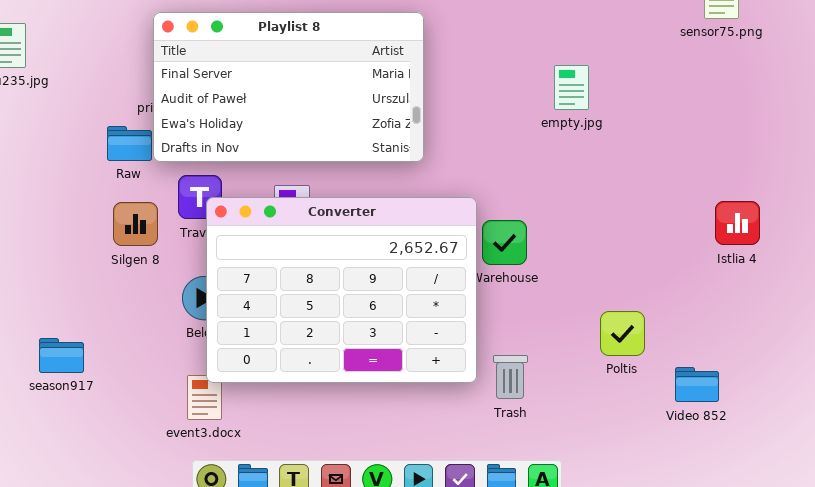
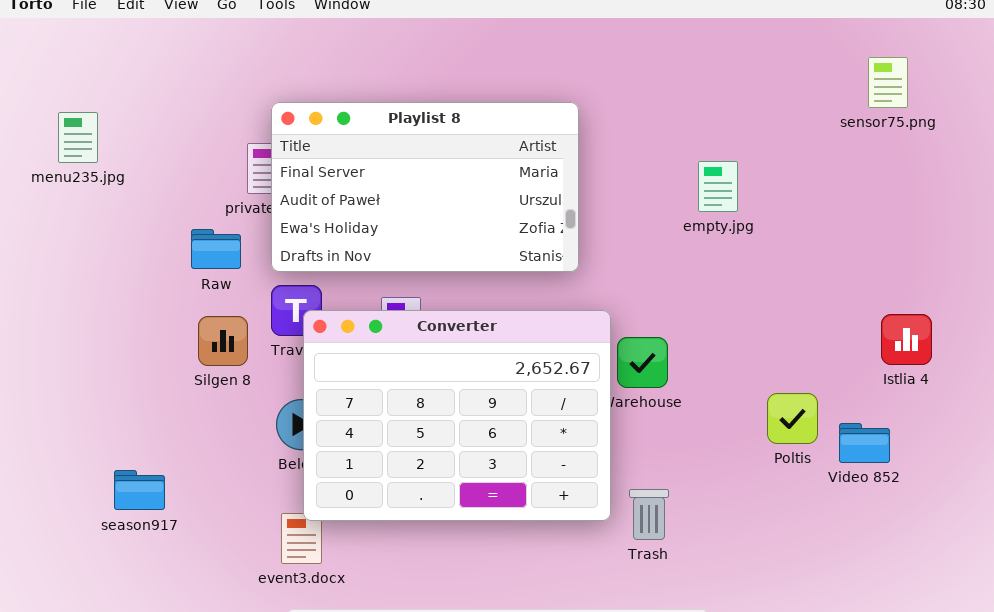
Playlist 8: [153,12,424,162] -> [271,102,579,272], moved
Poltis: [600,311,645,356] -> [767,393,818,444], moved
Video 852: [675,367,719,402] -> [839,423,890,463], moved

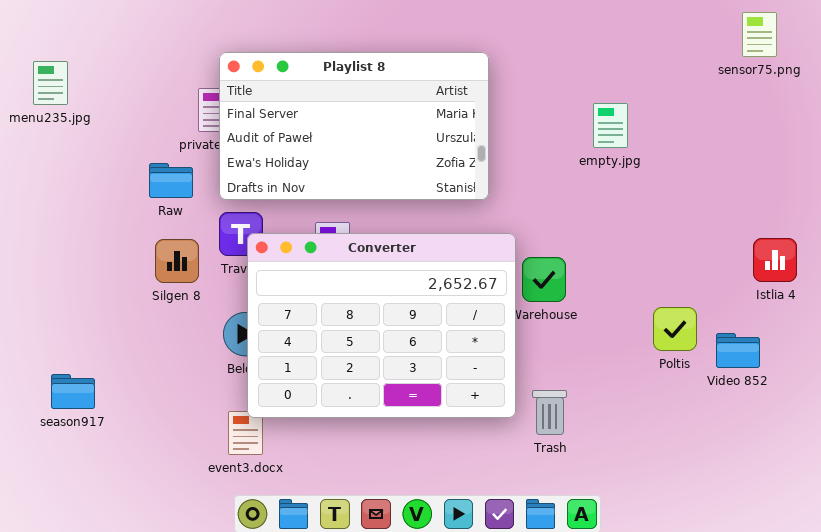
season917: [114,470,165,510] -> [51,374,95,409], moved

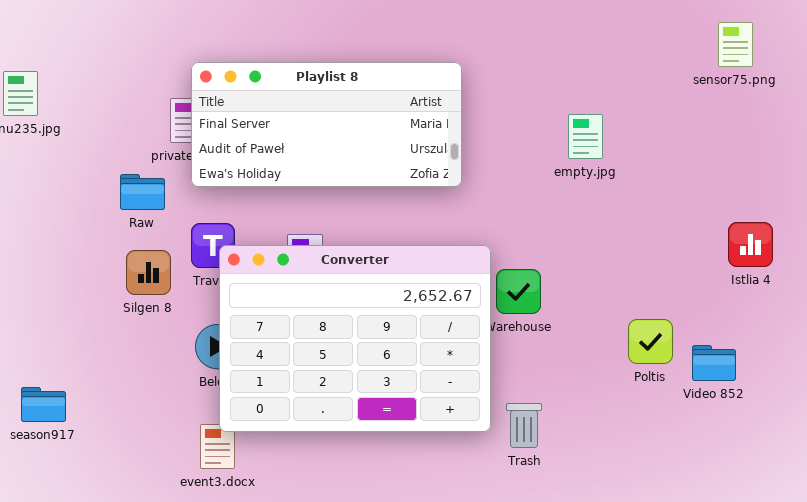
Playlist 8: [219,52,489,200] -> [191,62,462,187], resized
Istlia 4: [753,238,797,282] -> [728,222,773,267], moved

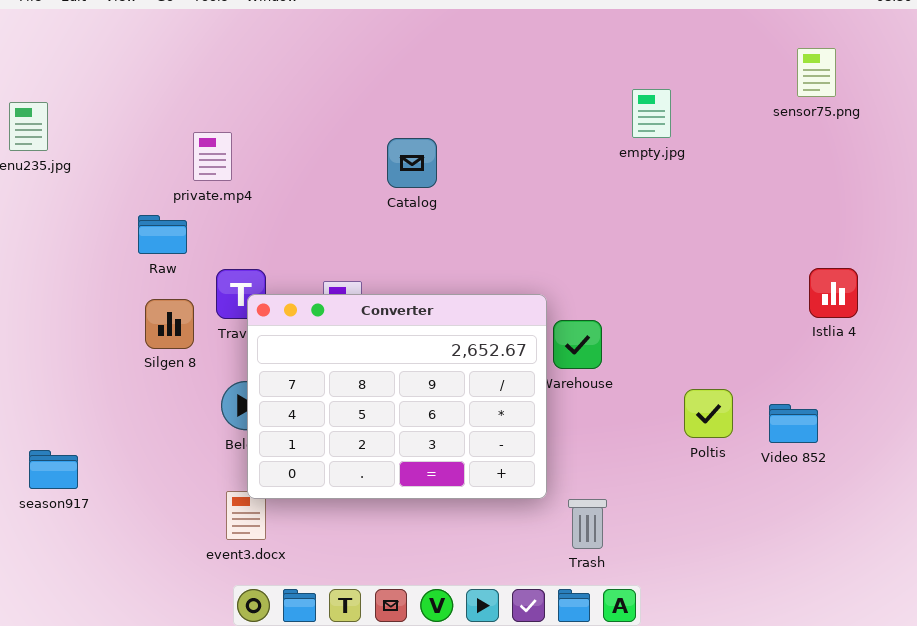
Playlist 8: [191,62,462,187] -> none, closed
empty.jpg: [568,114,603,159] -> [632,89,671,138], moved
Poltis: [628,319,673,364] -> [684,389,733,438], moved
Trash: [506,403,542,448] -> [568,499,607,549], moved

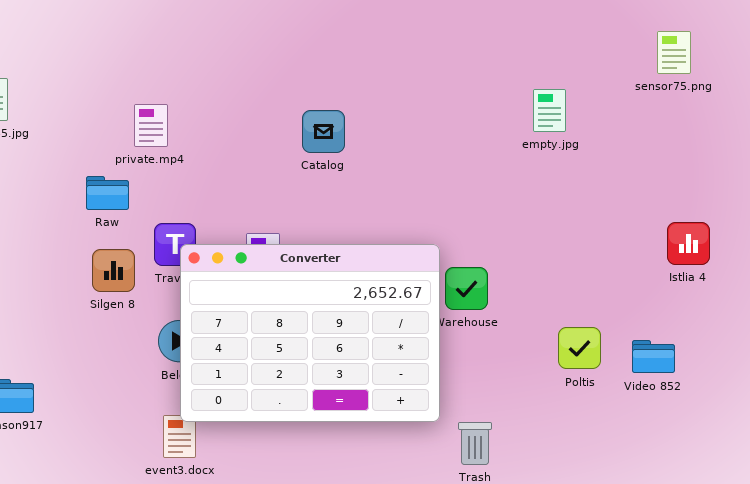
empty.jpg: [632,89,671,138] -> [533,89,566,132], moved

